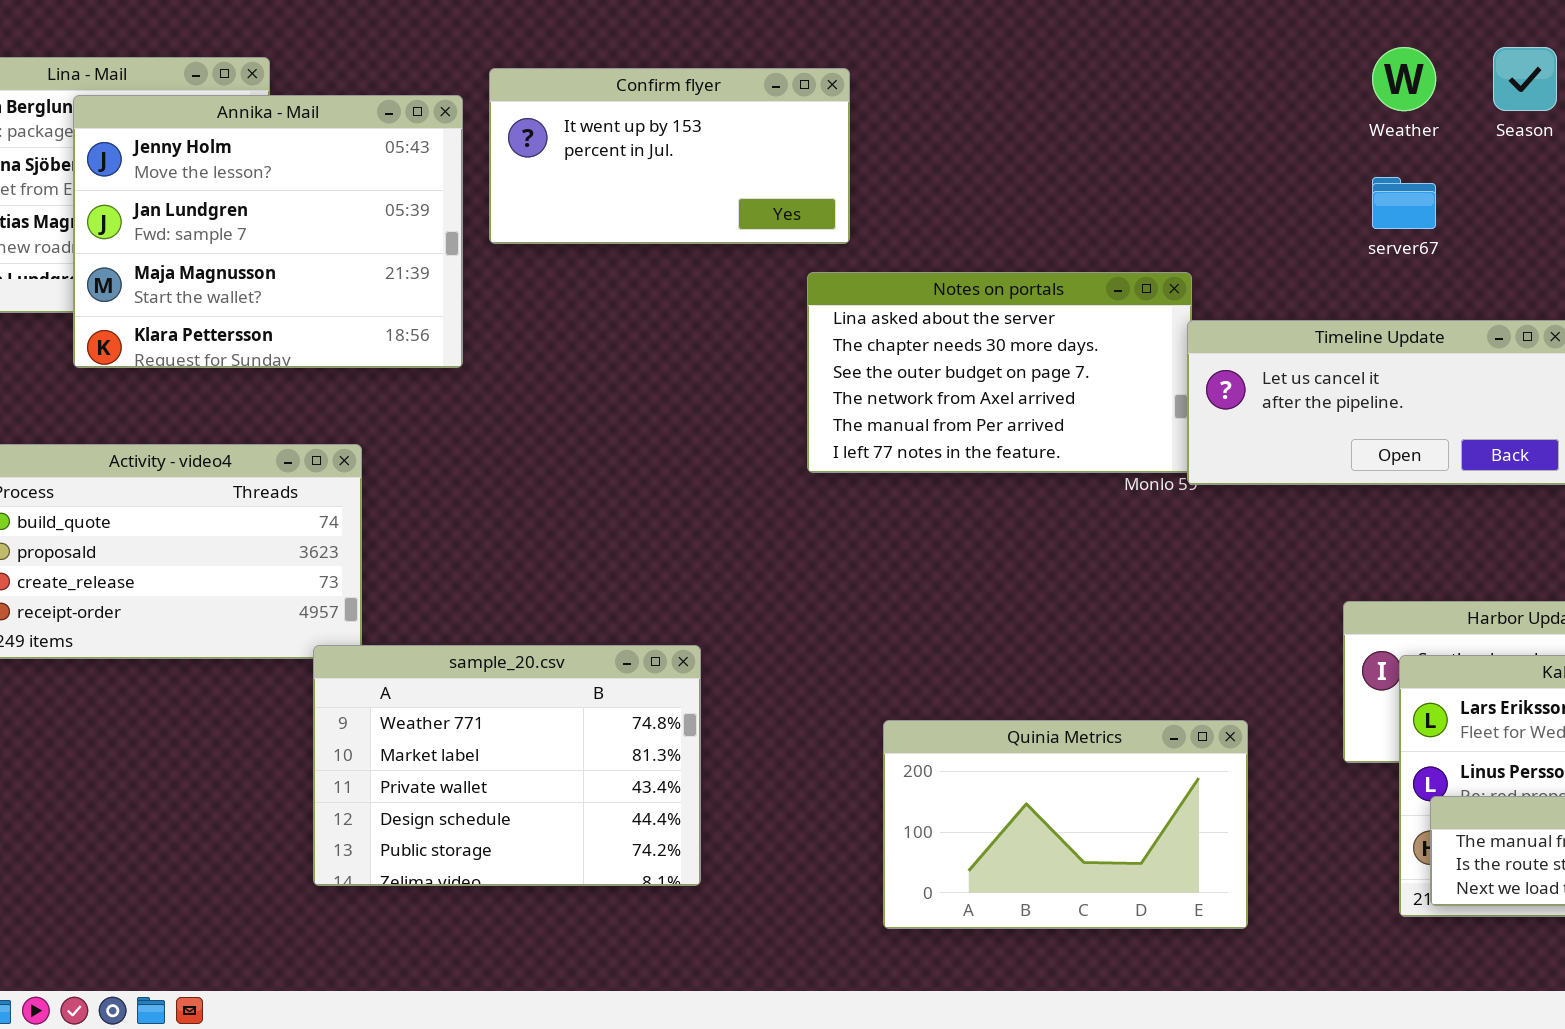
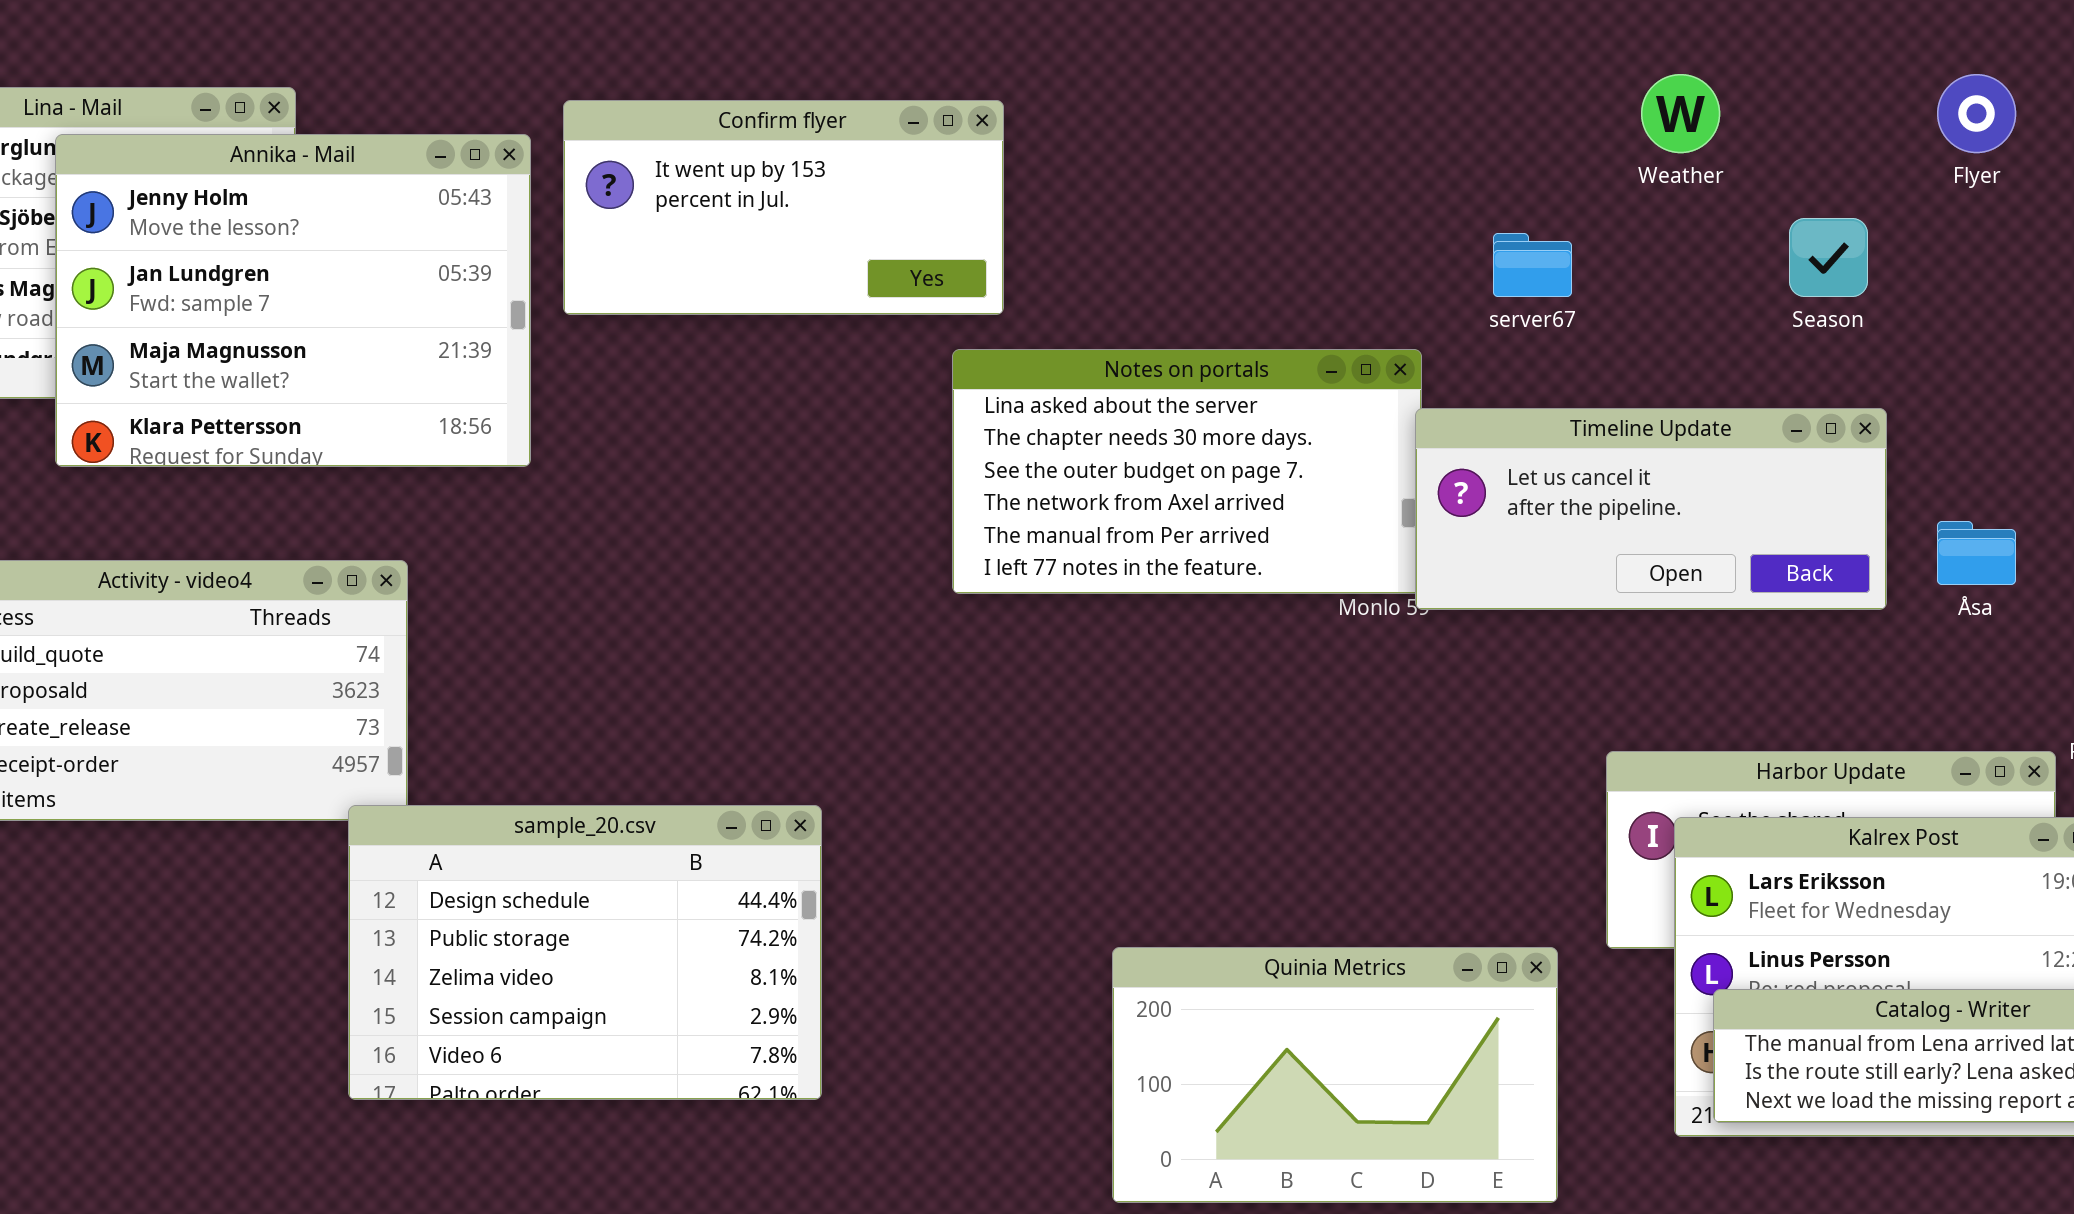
Season: [1493,47,1557,111] -> [1789,218,1868,297], moved
server67: [1372,177,1436,229] -> [1493,233,1572,297], moved
sample_20.csv: [313,645,701,886] -> [348,805,822,1100], scrolled down 3 rows
Quinia Metrics: [883,720,1248,929] -> [1112,947,1558,1203], moved

